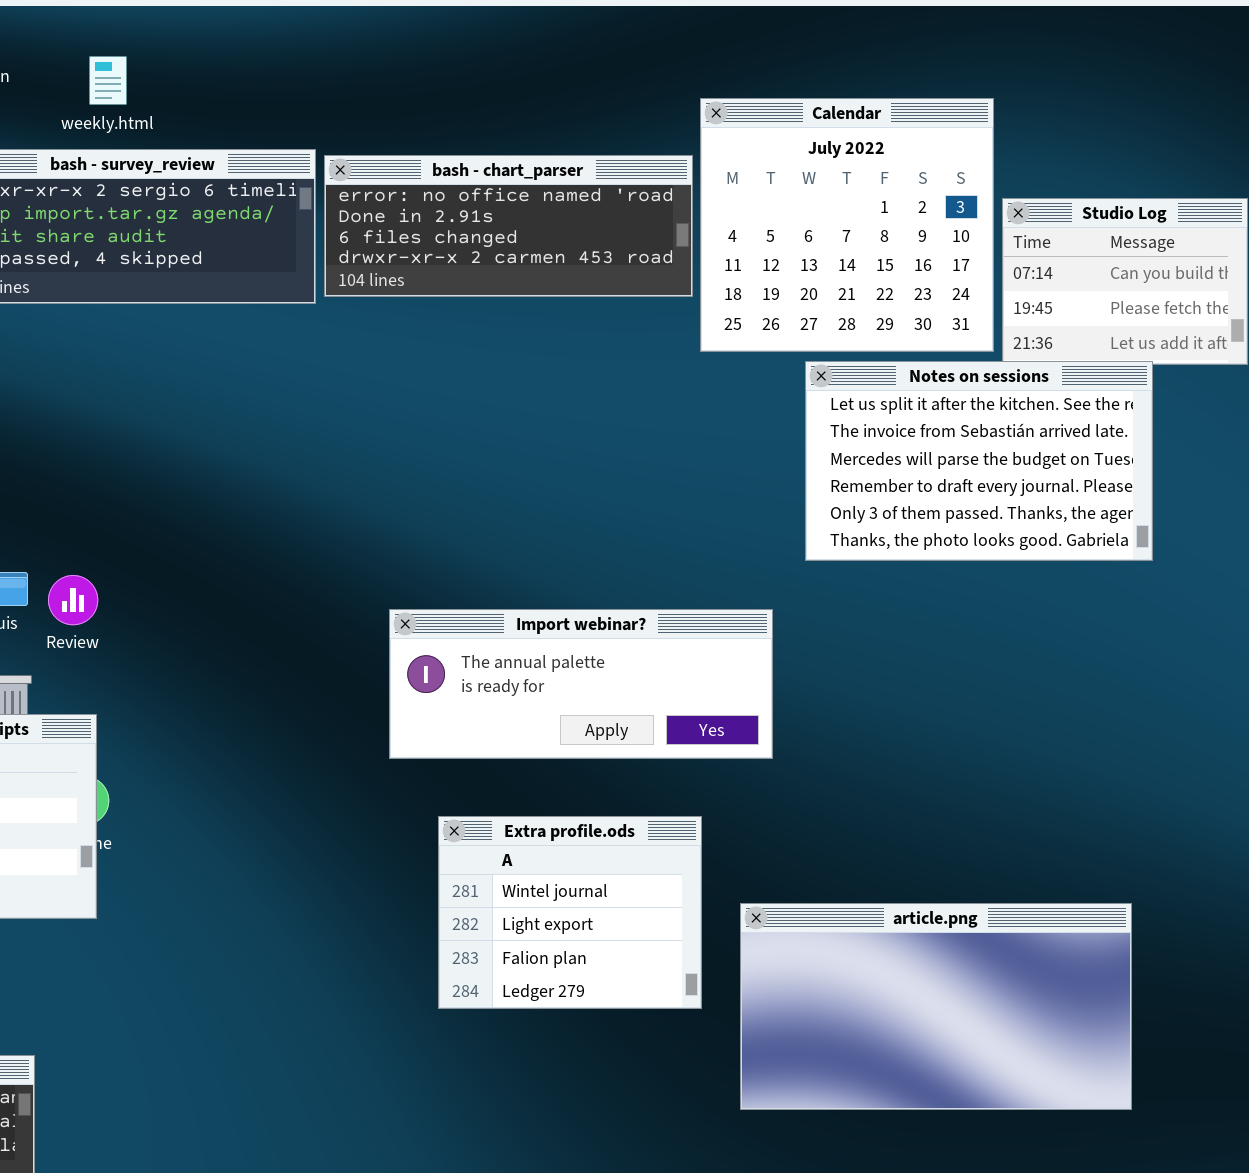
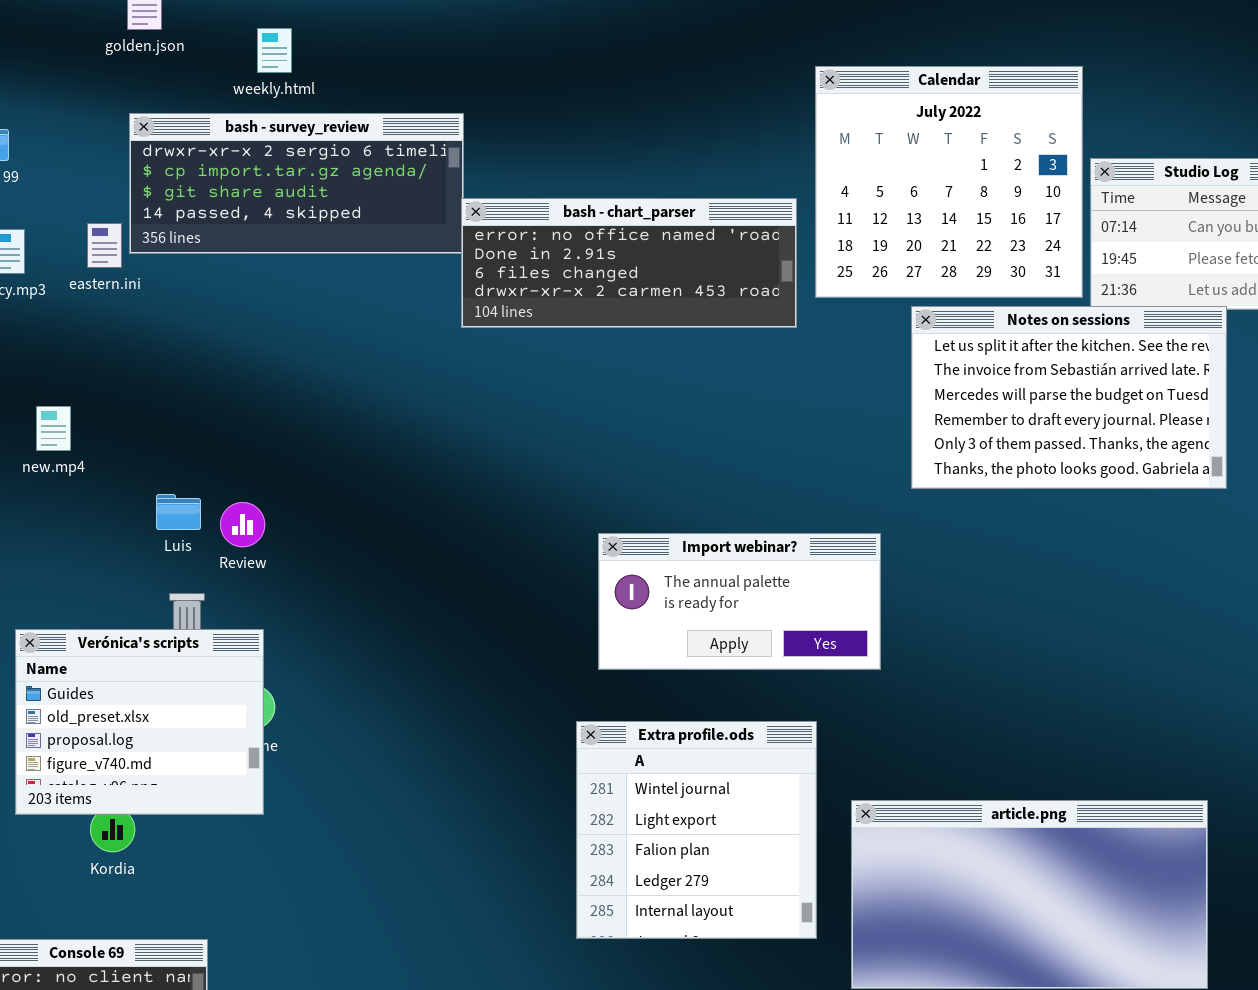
bash - chart_parser: [324,155,693,297] -> [461,198,797,328], moved
Import webinar?: [389,609,773,759] -> [598,533,881,670], resized
Extra profile.ods: [438,816,702,1009] -> [576,721,817,939], resized

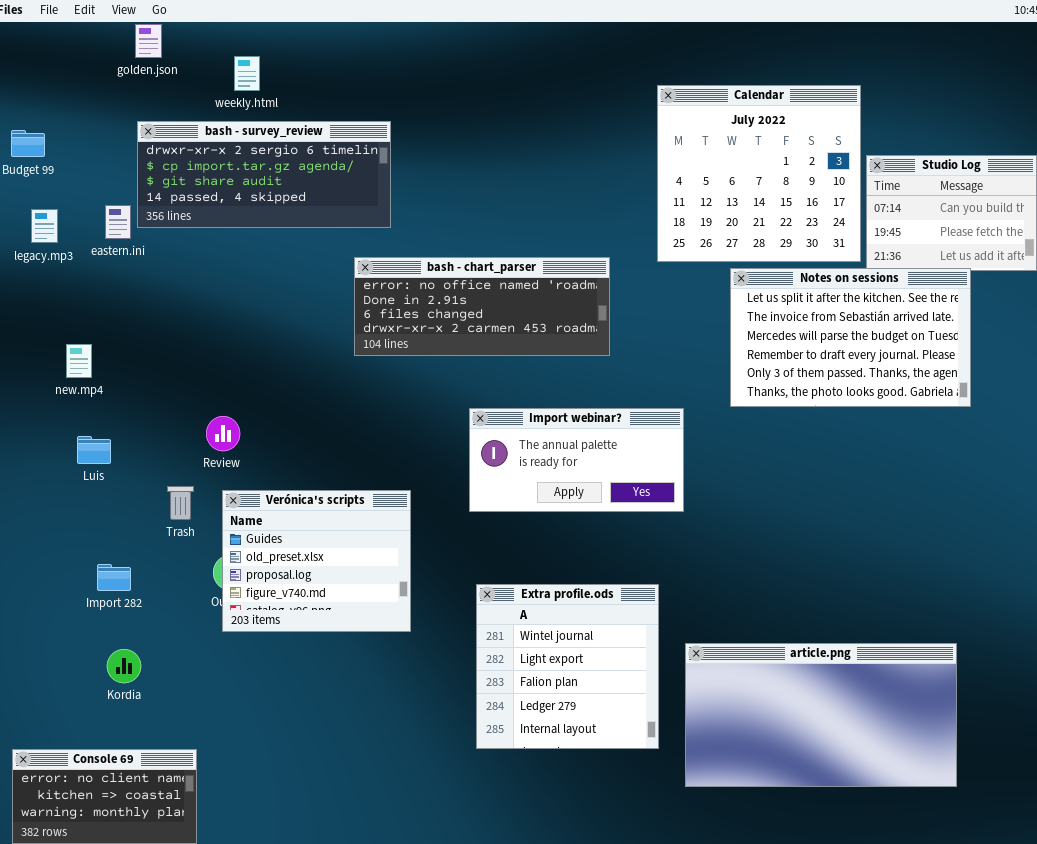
bash - chart_parser: [461,198,797,328] -> [354,257,610,356], moved
Luis: [156,494,201,530] -> [77,436,111,464], moved
Import webinar?: [598,533,881,670] -> [469,408,684,512], moved
Verónica's scripts: [15,629,264,815] -> [222,490,411,632], moved

